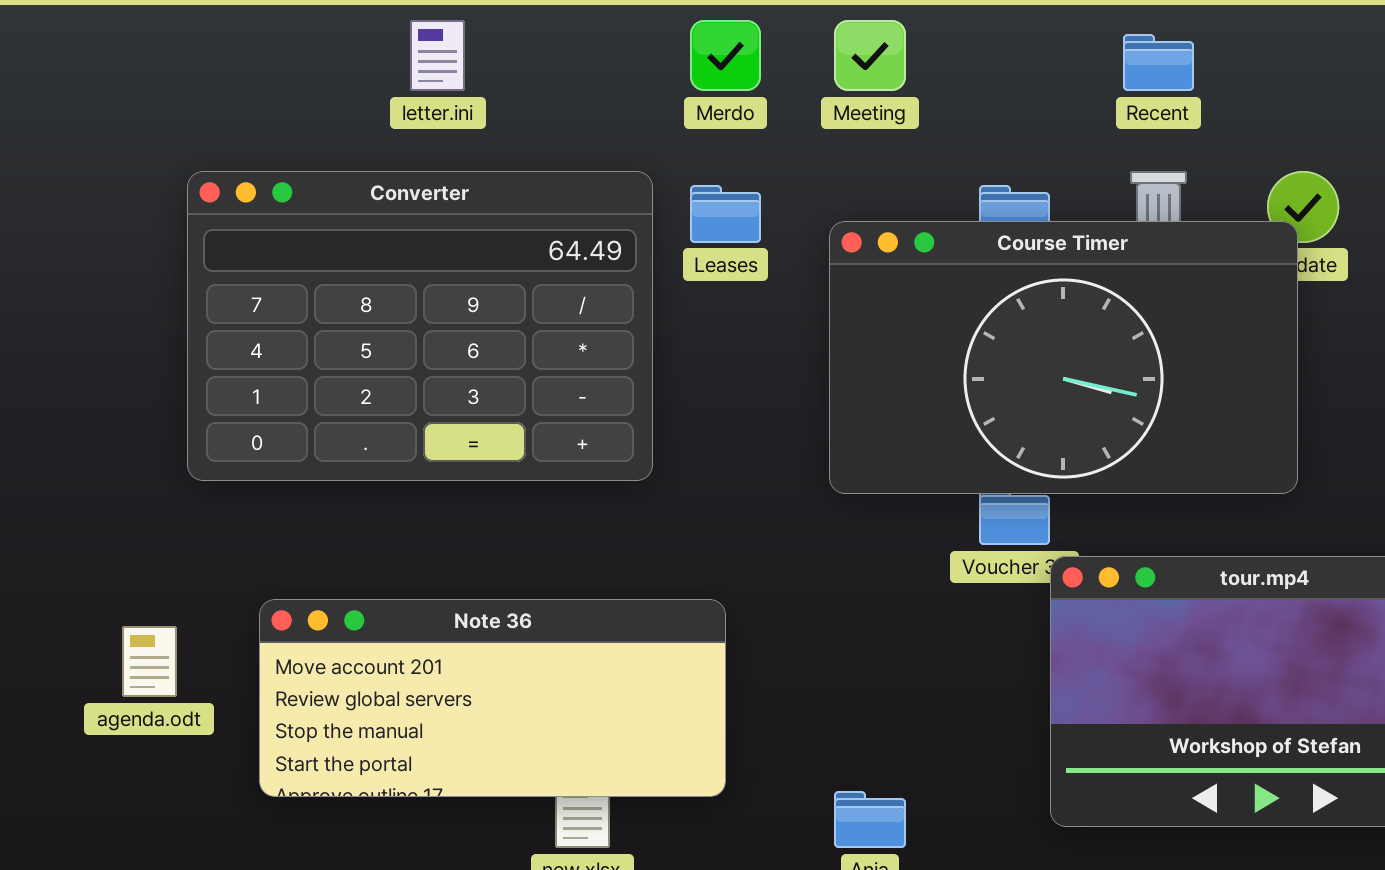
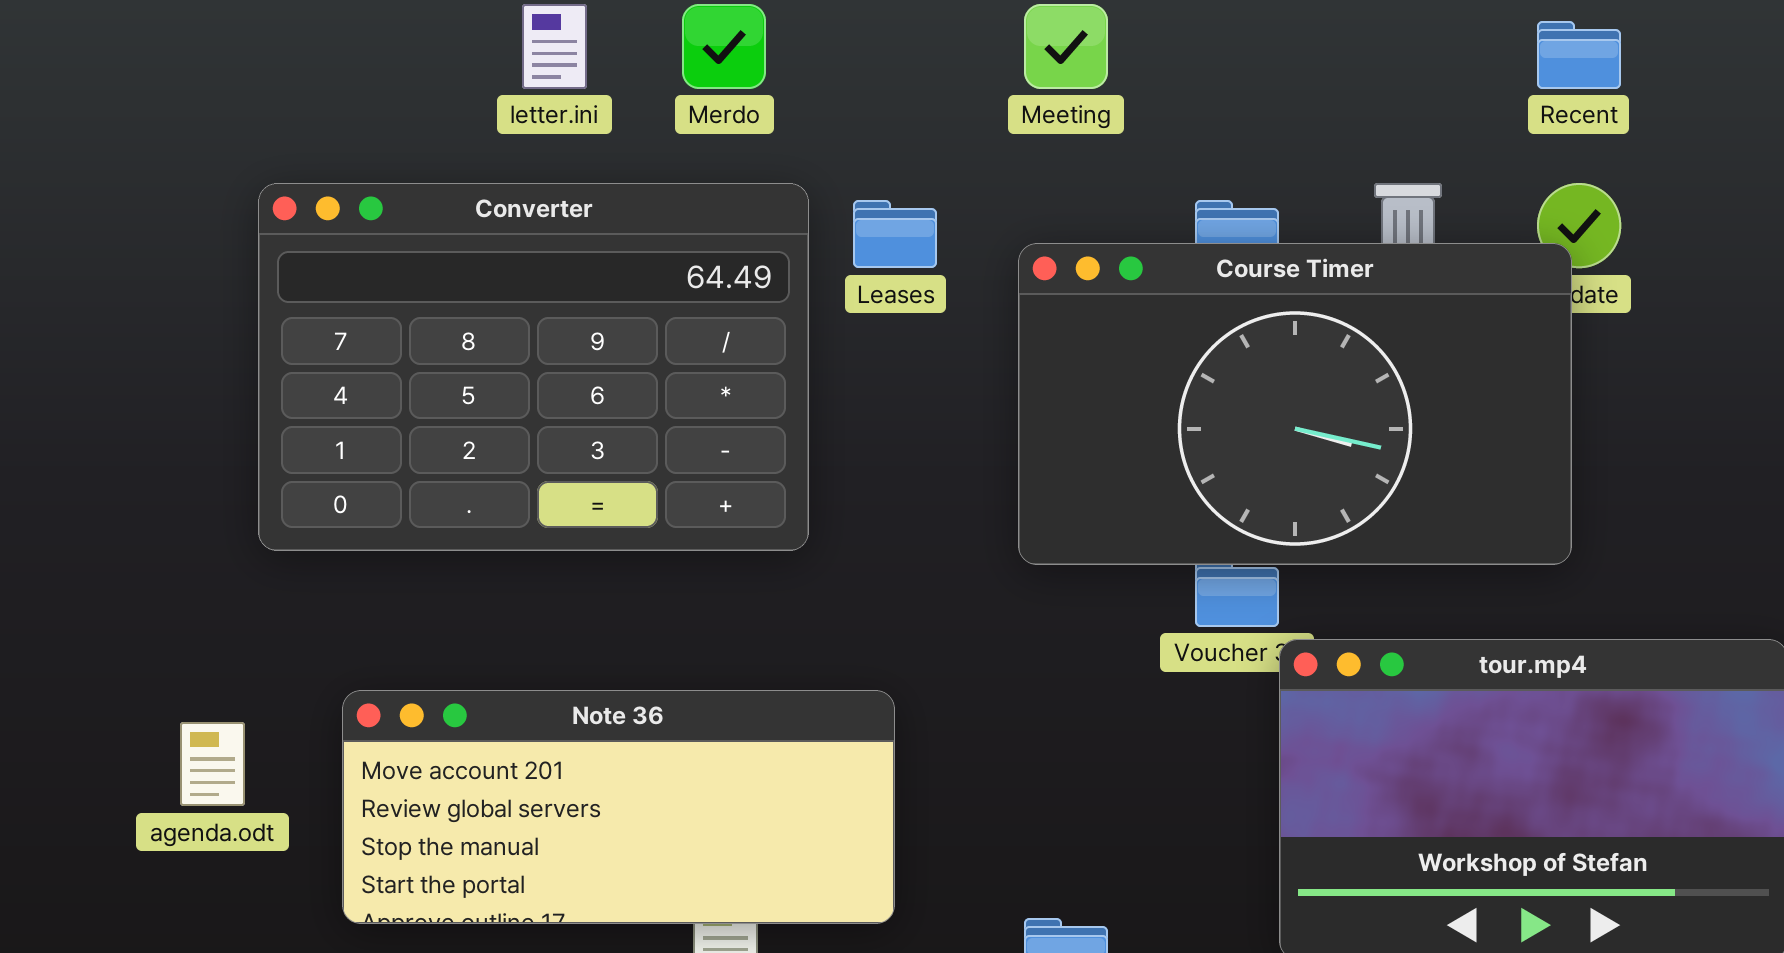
Merdo: [690,20,761,91] -> [682,4,766,89], moved
Recent: [1123,34,1194,91] -> [1537,21,1621,89], moved

